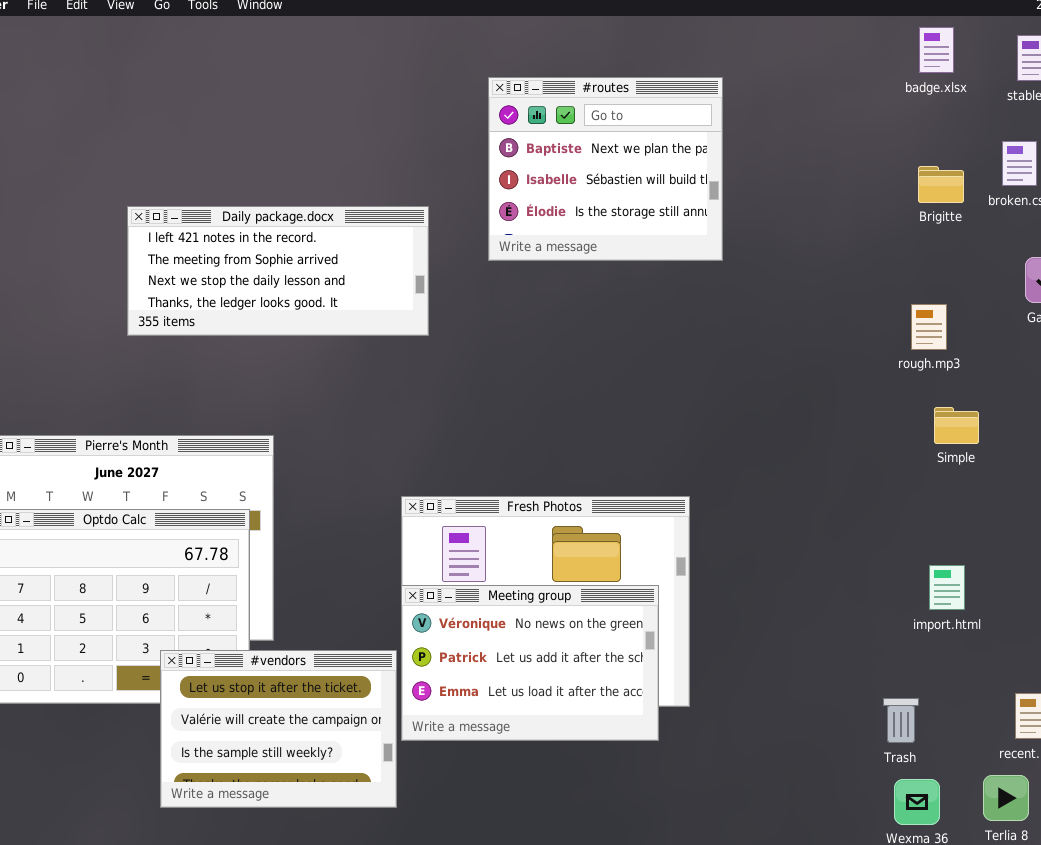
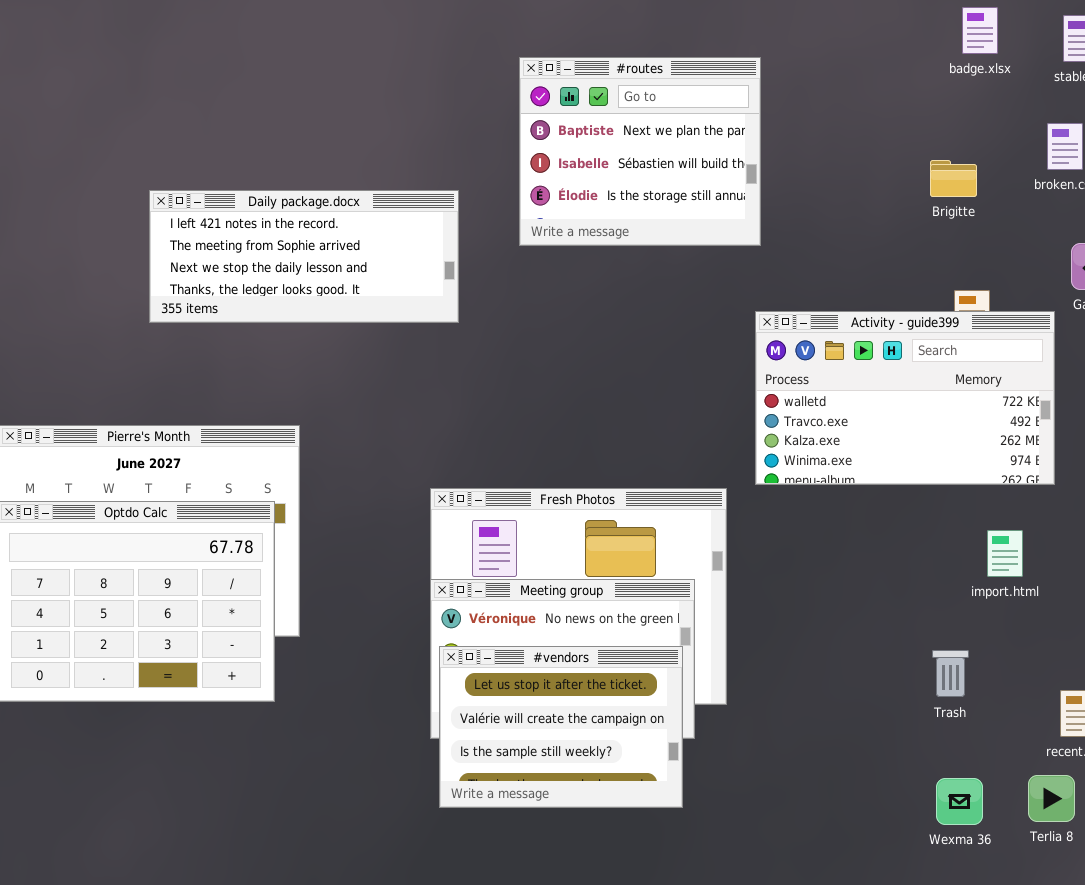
Brigitte: [918,166,964,203] -> [930,160,977,197], moved
Activity - guide399: none -> [755,311,1055,485], opened
import.html: [929,565,965,610] -> [987,530,1023,577], moved
#vendors: [160,650,397,808] -> [439,646,683,808], moved
Trash: [883,698,919,743] -> [932,650,969,697], moved

